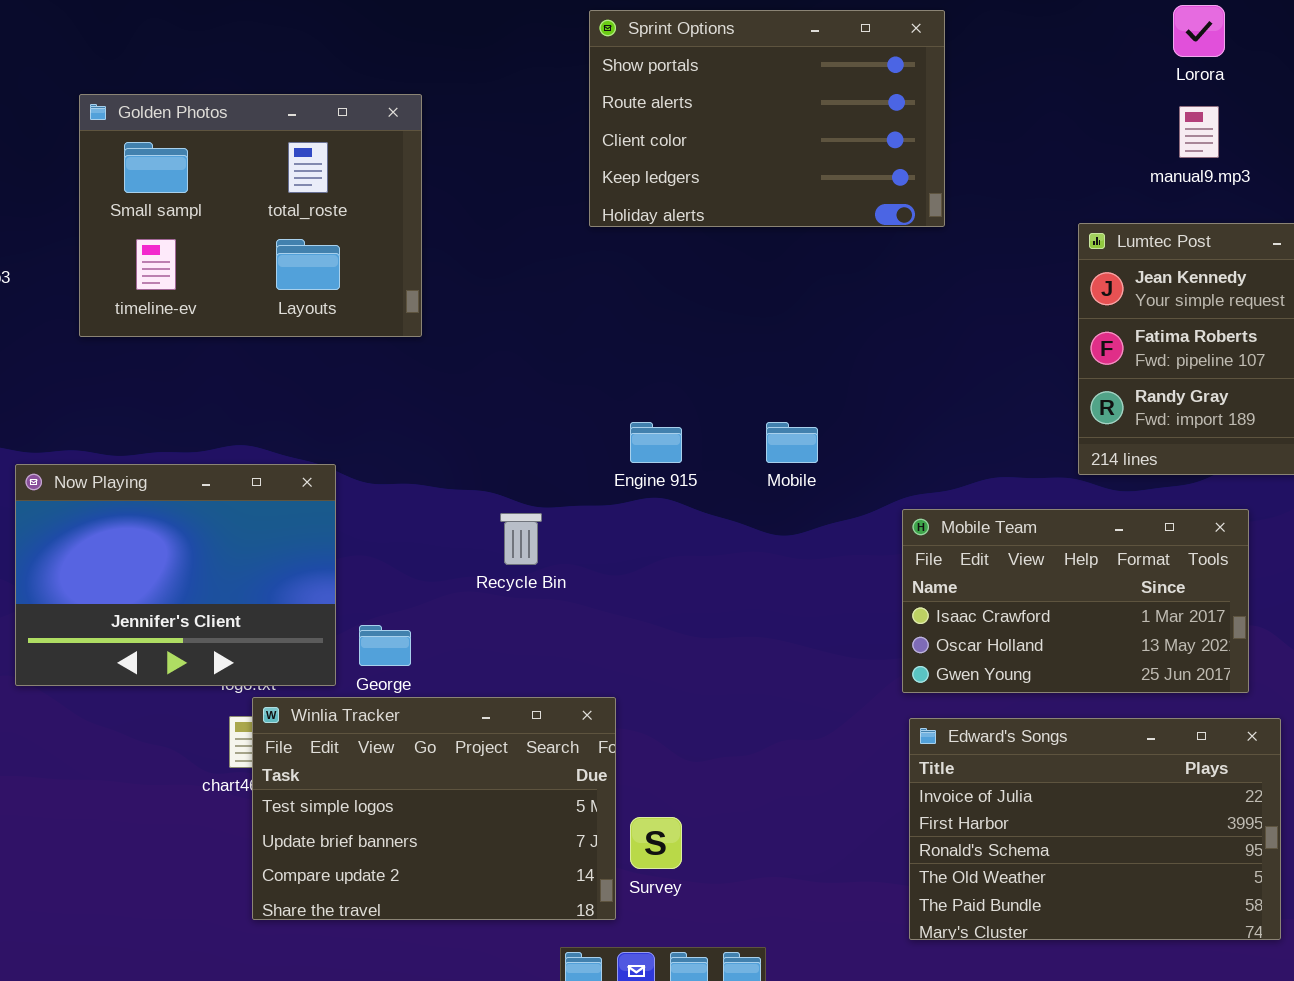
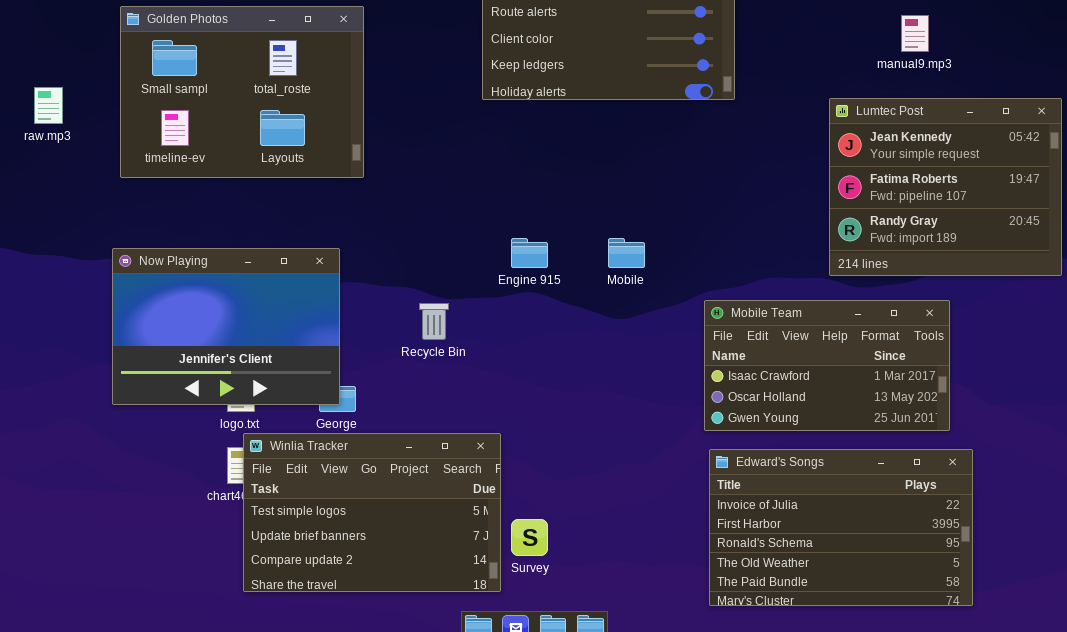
Now Playing: [15,464,336,686] -> [112,248,340,405], moved

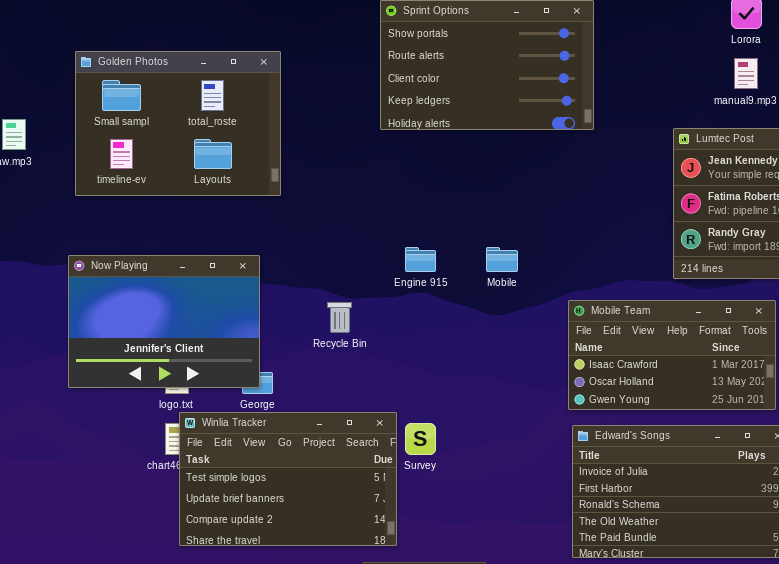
Survey: [511,519,548,556] -> [405,423,436,455], moved

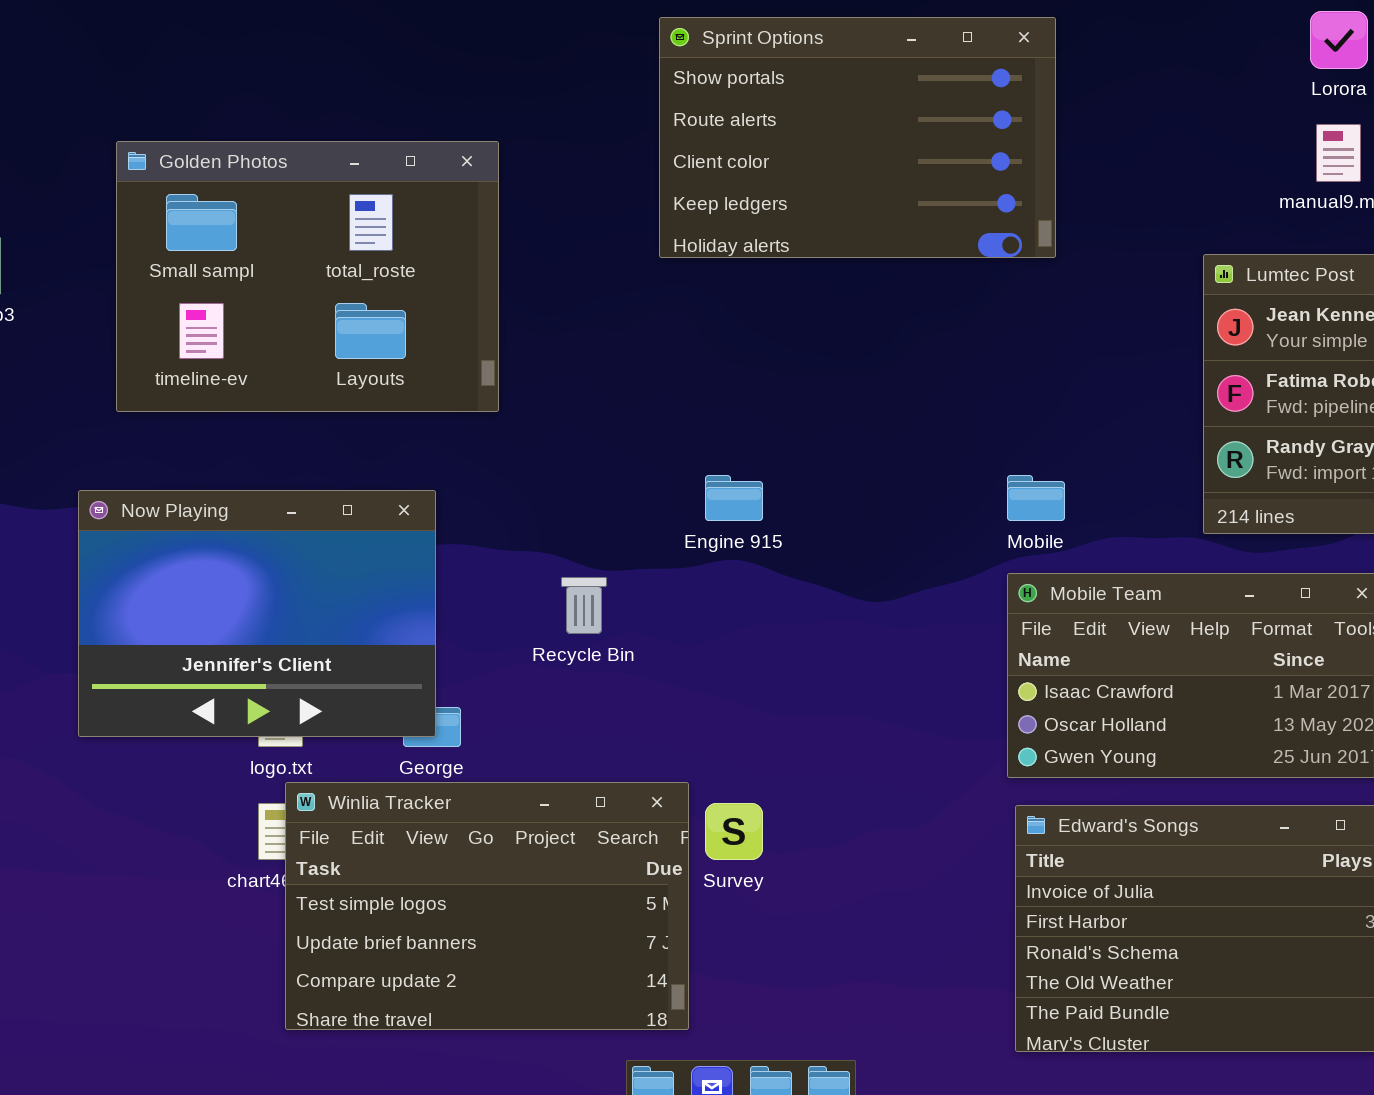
Golden Photos: [75,51,281,196] -> [116,141,499,412], moved
Mobile: [486,247,518,272] -> [1007,475,1065,521], moved

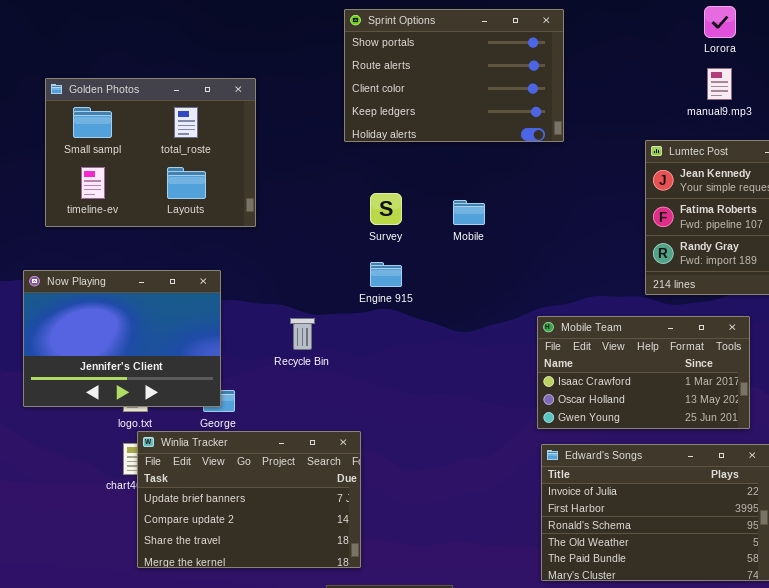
Mobile: [1007,475,1065,521] -> [453,200,485,225], moved
Winlia Tracker: [285,782,689,1030] -> [137,431,361,568], scrolled down 1 row
Survey: [705,803,763,860] -> [370,193,402,225], moved

